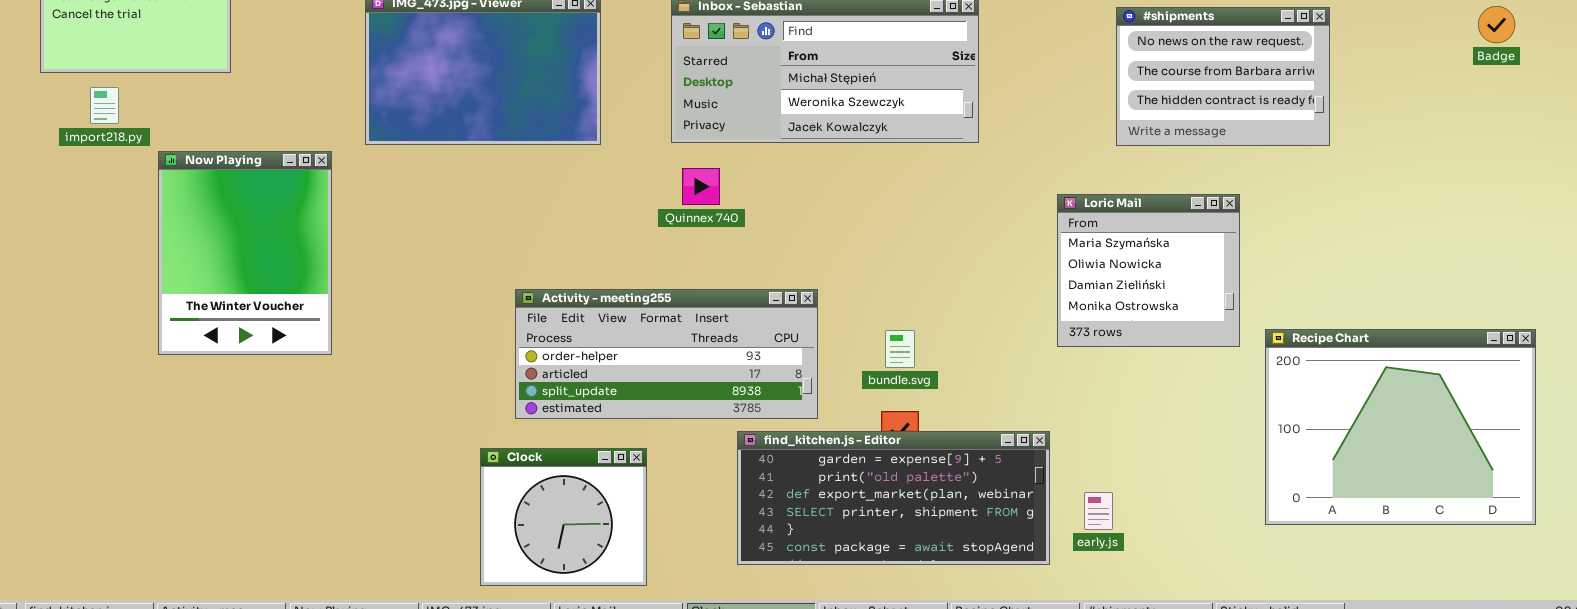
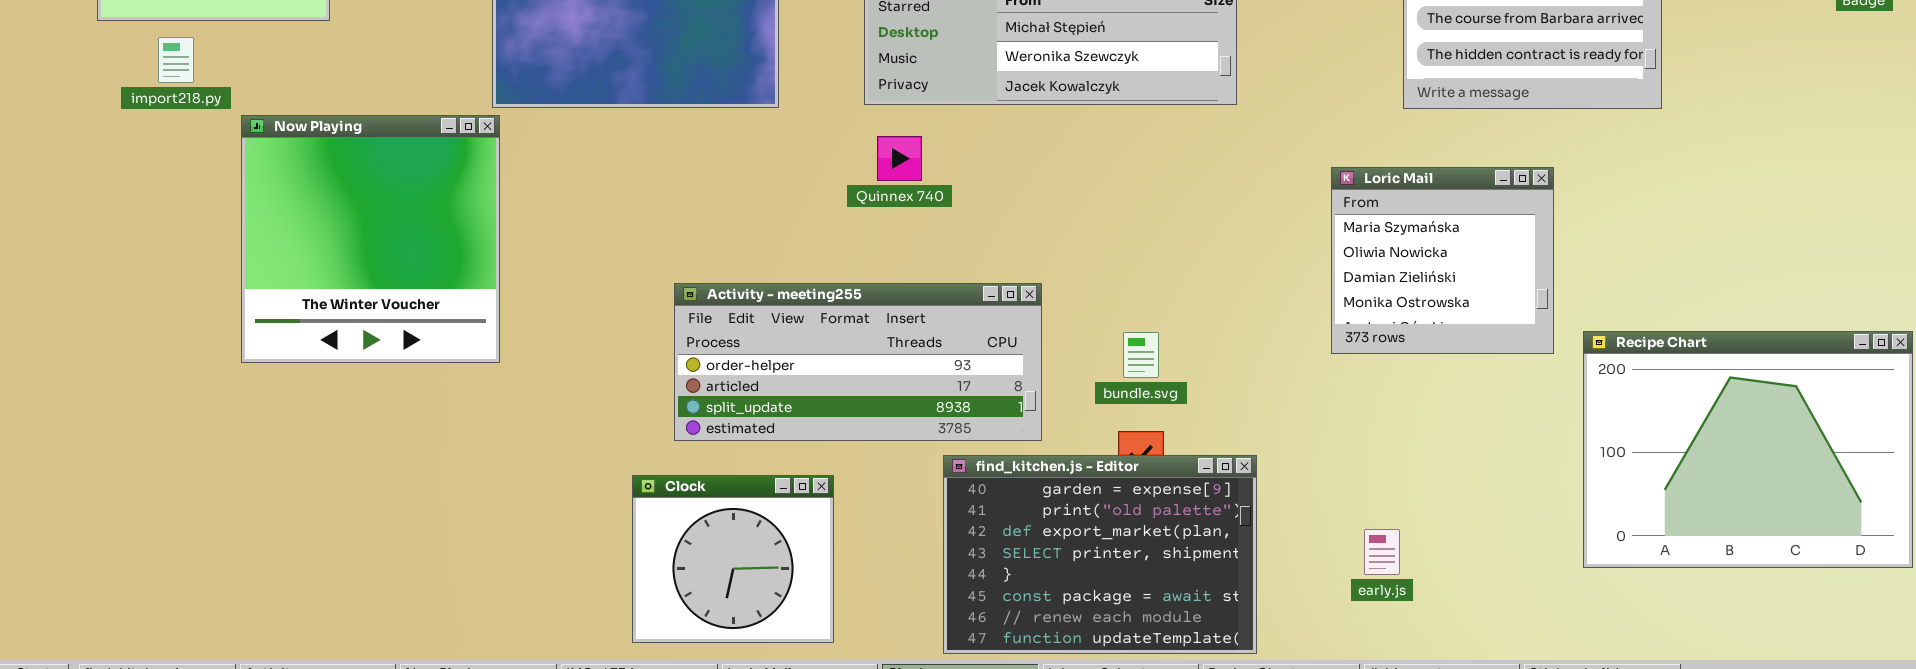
Now Playing: [158,151,332,355] -> [241,115,500,363], resized
find_kitchen.js - Editor: [737,431,1050,565] -> [943,455,1257,654], resized

